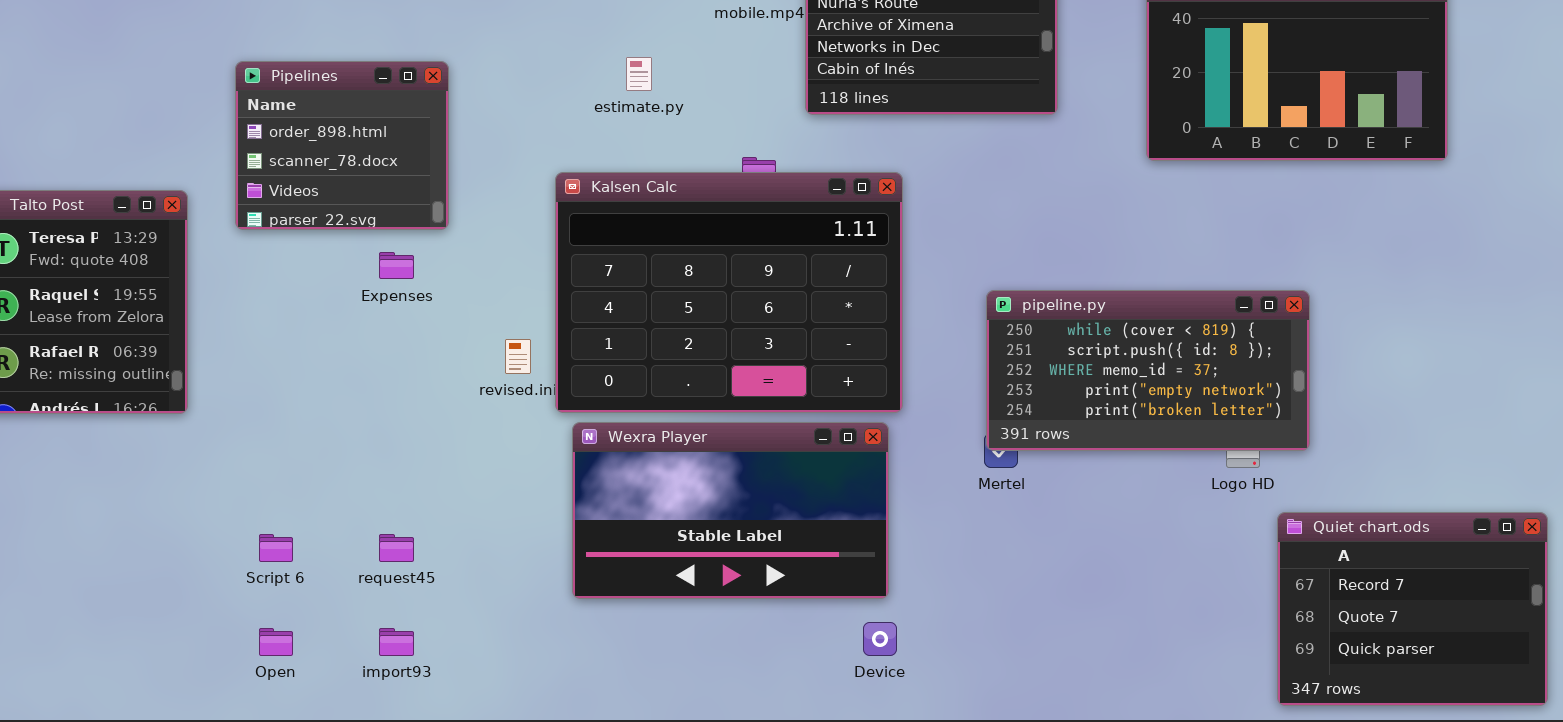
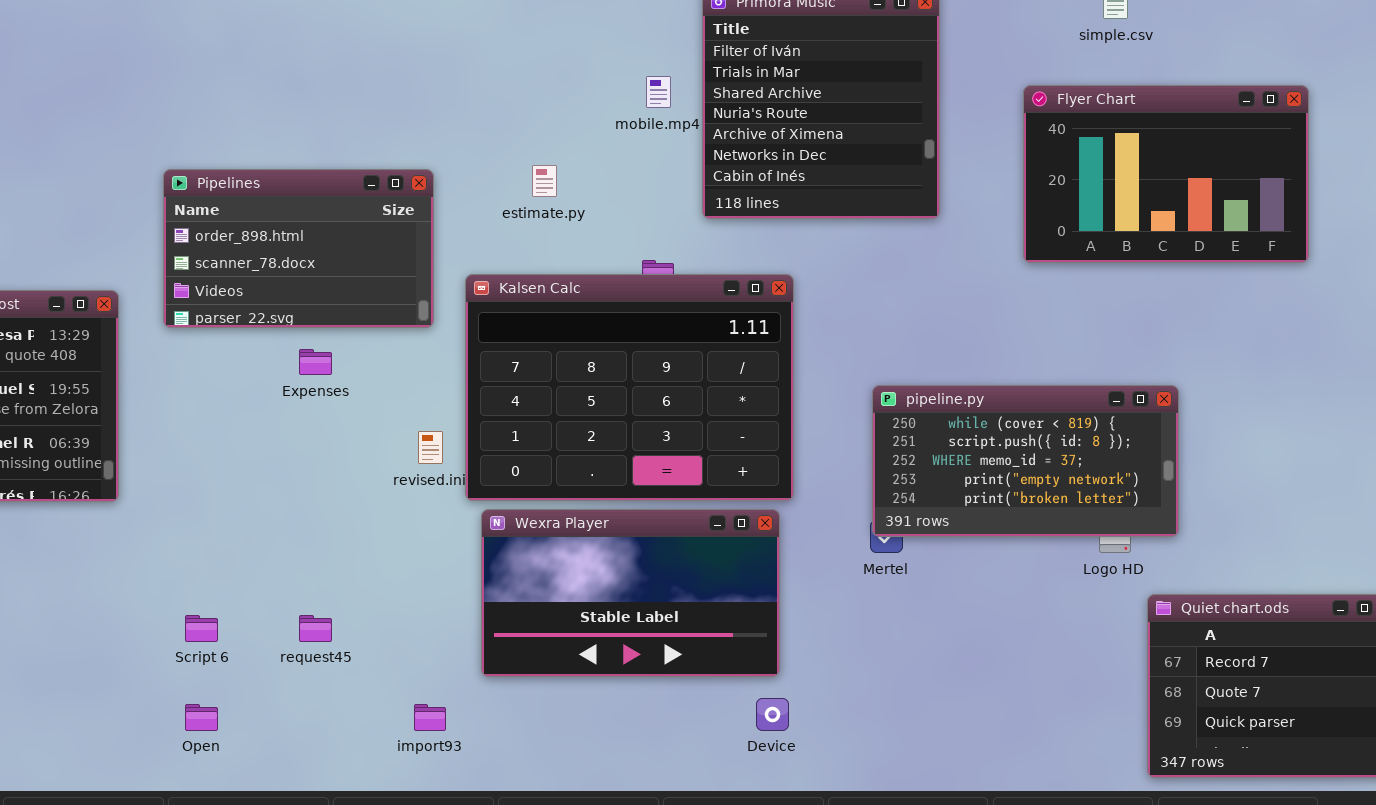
Pipelines: [235,61,449,230] -> [163,169,434,328], resized
import93: [379,628,414,656] -> [414,704,446,731], moved

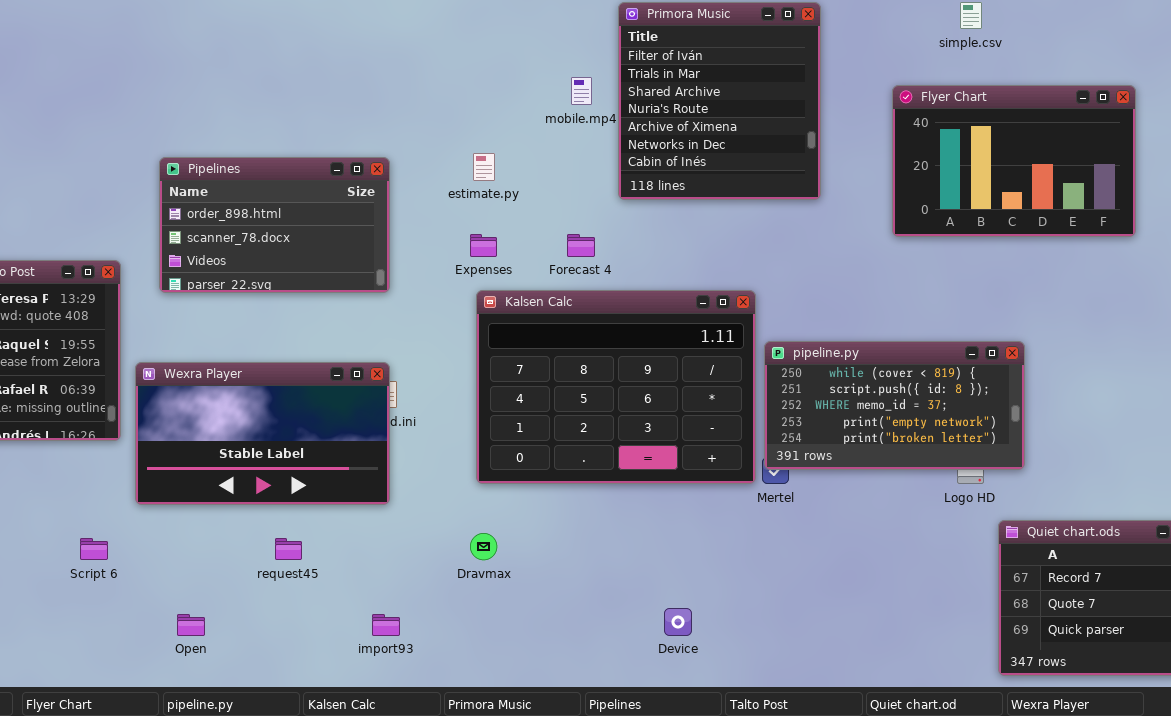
Kalsen Calc: [465,274,794,501] -> [476,290,756,484], moved
Expenses: [299,349,332,375] -> [470,234,497,257], moved
Wexra Player: [481,509,780,677] -> [135,362,390,505], moved
Script 6: [185,615,218,642] -> [80,538,108,560], moved

